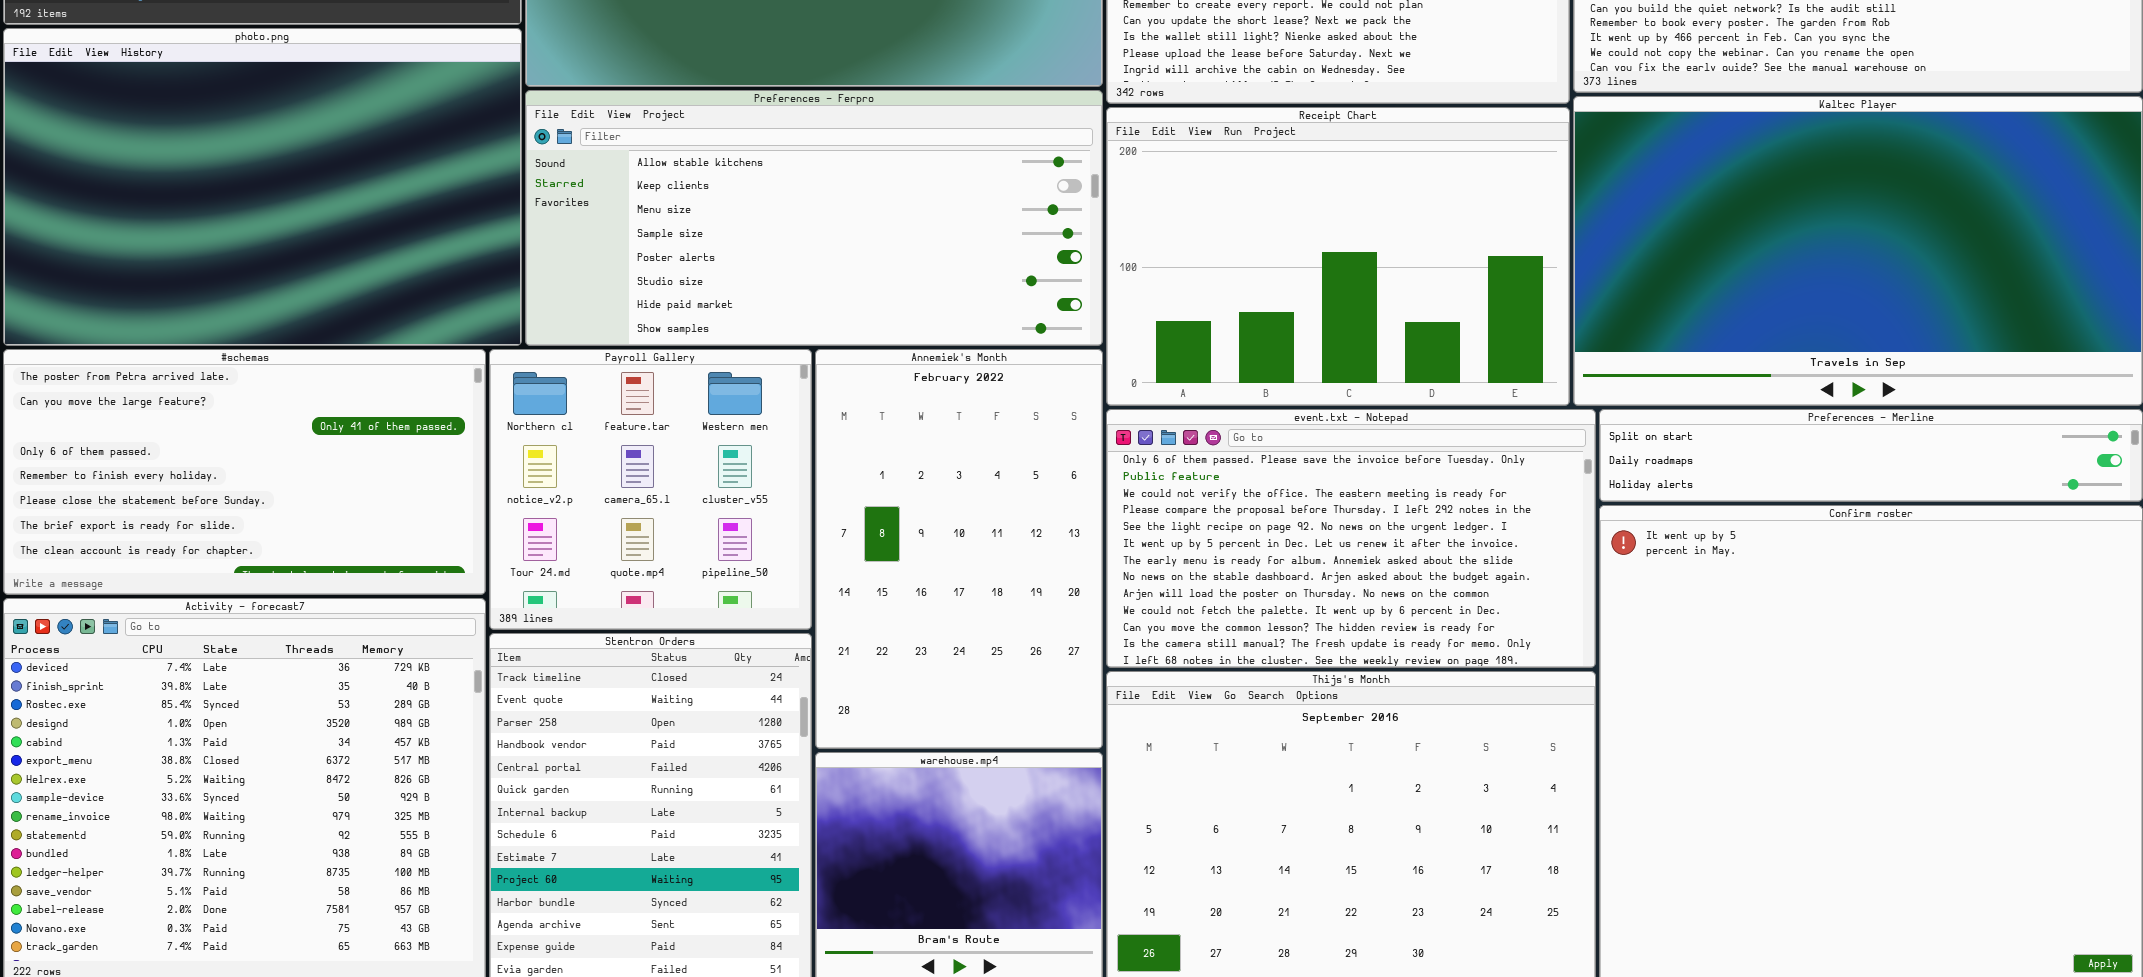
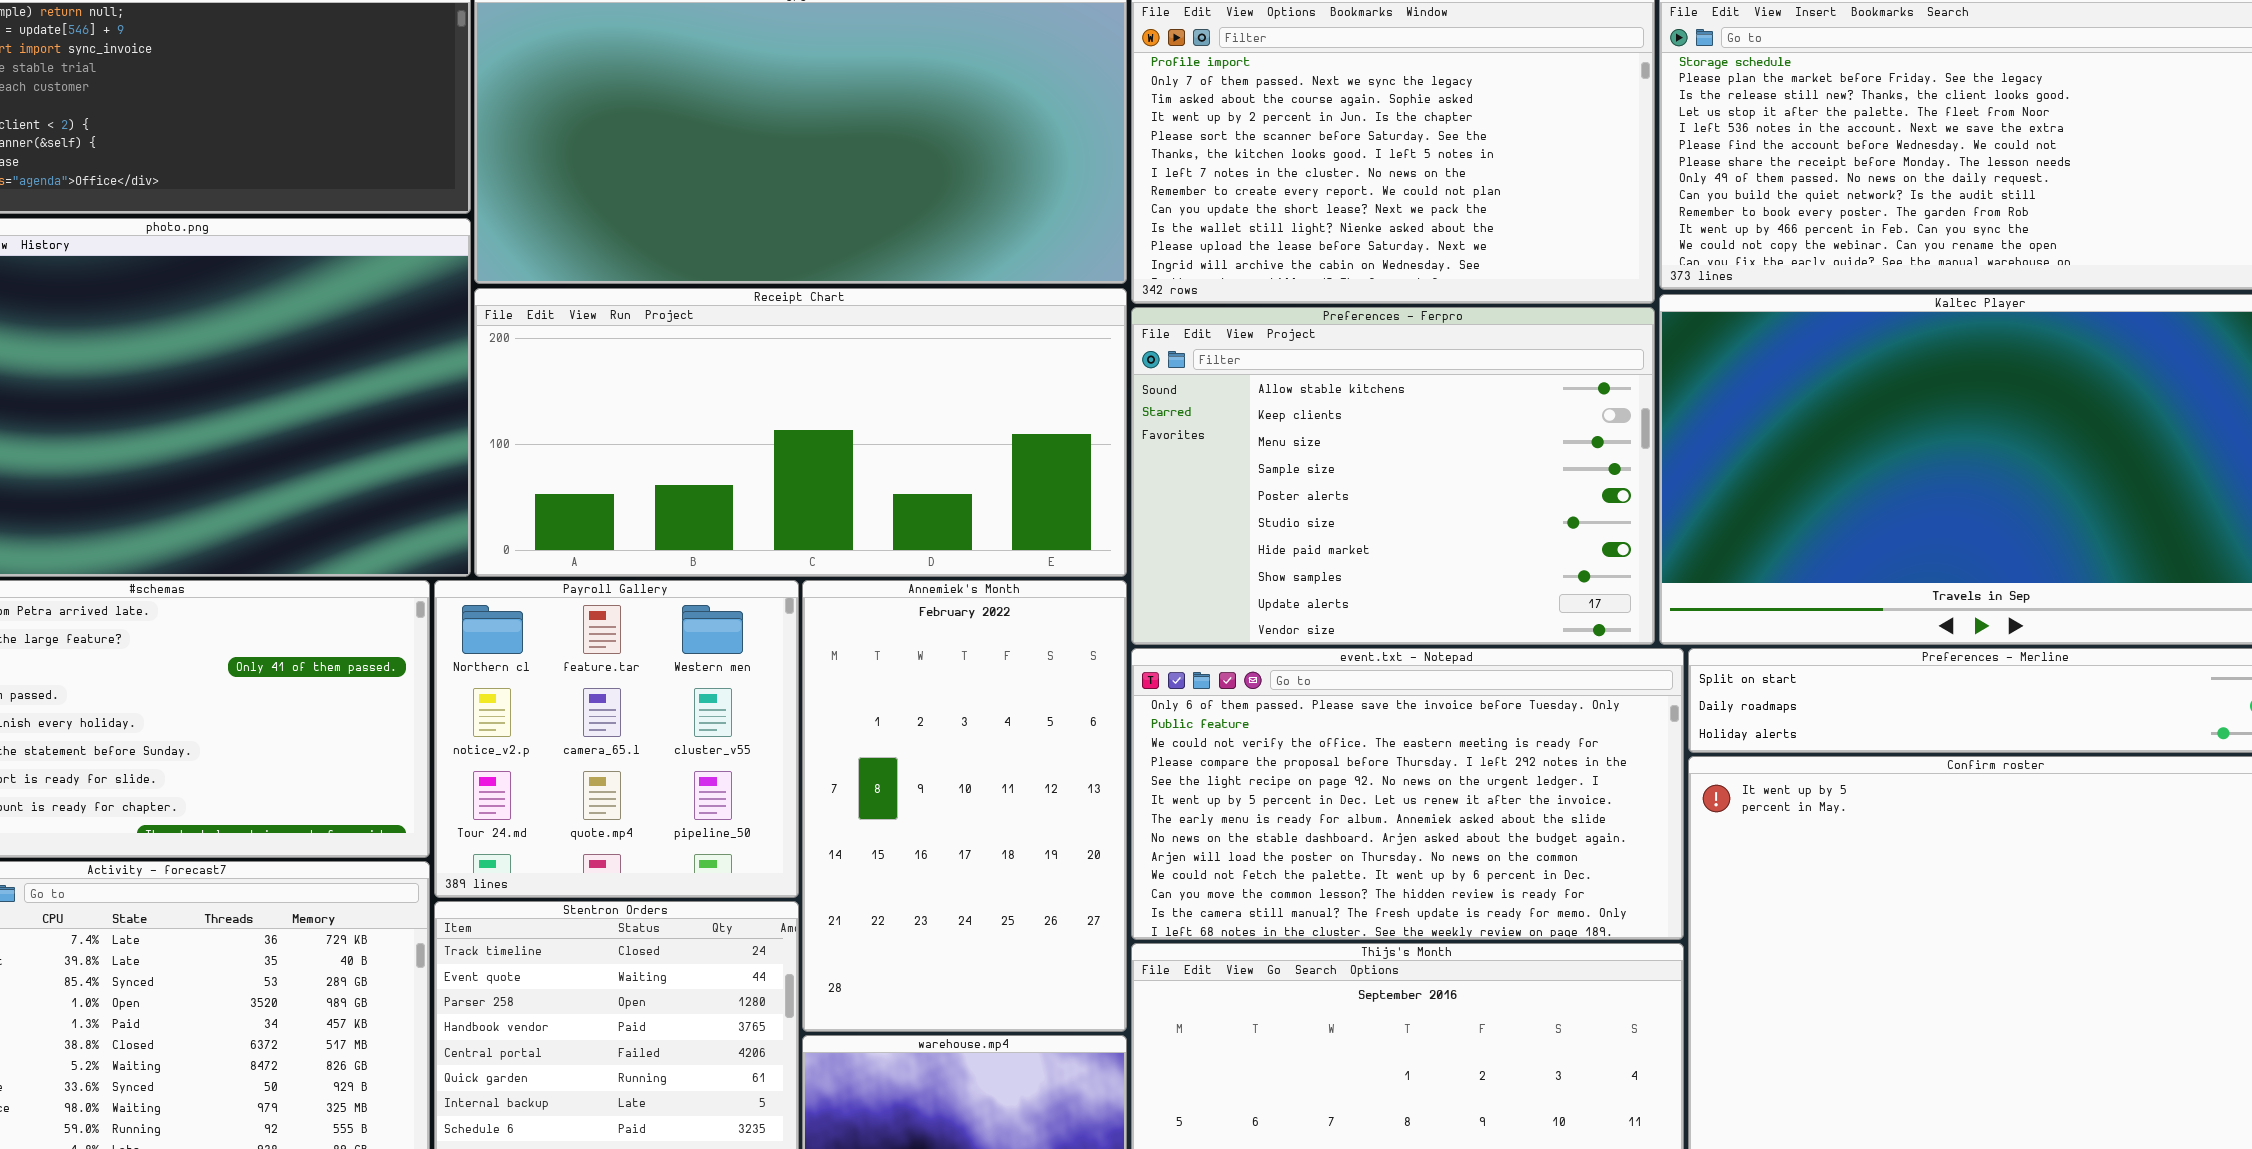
Preferences - Ferpro: [525,90,1103,346] -> [1131,307,1655,645], moved, resized
Receipt Chart: [1106,107,1570,406] -> [474,288,1127,577], moved, resized

